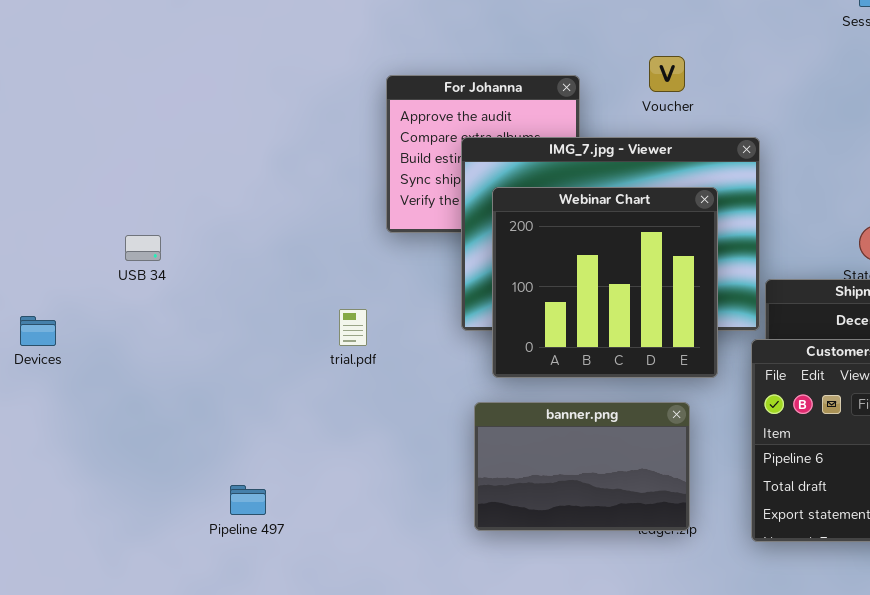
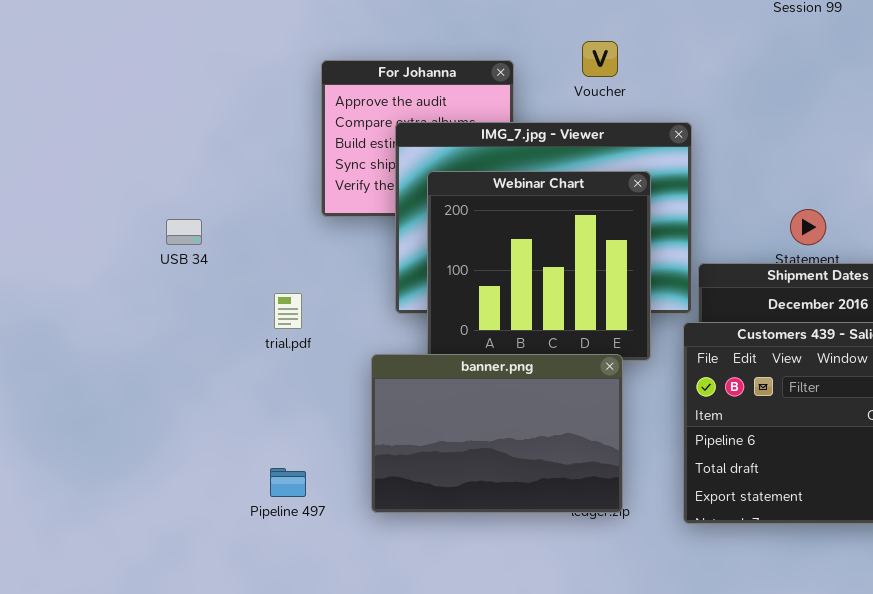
USB 34: [125,235,161,261] -> [166,219,202,245], moved
banner.png: [474,402,690,531] -> [371,354,623,513], resized
Pipeline 497: [230,485,266,515] -> [270,468,306,497], moved

